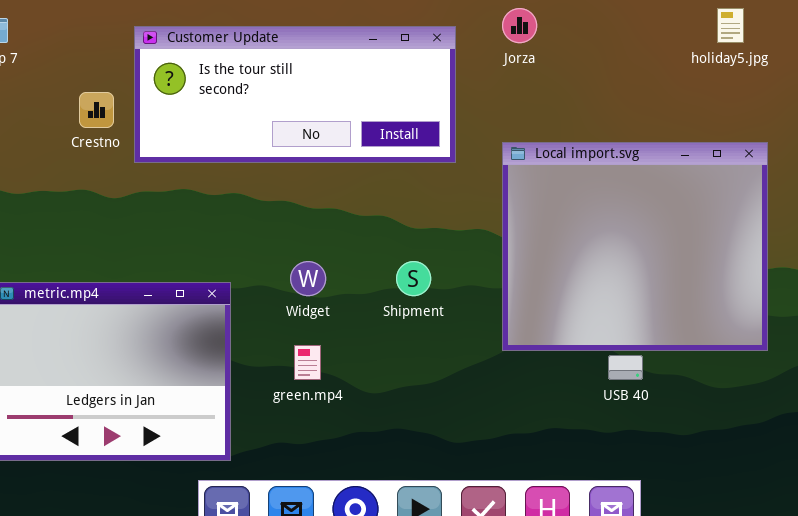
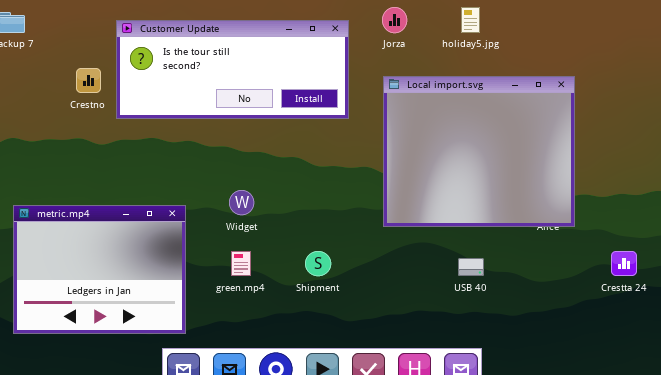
holiday5.jpg: [717,8,744,43] -> [461,7,480,33], moved
Local import.svg: [502,142,768,351] -> [383,76,575,227], moved
Shipment: [396,261,431,296] -> [305,251,331,276], moved

